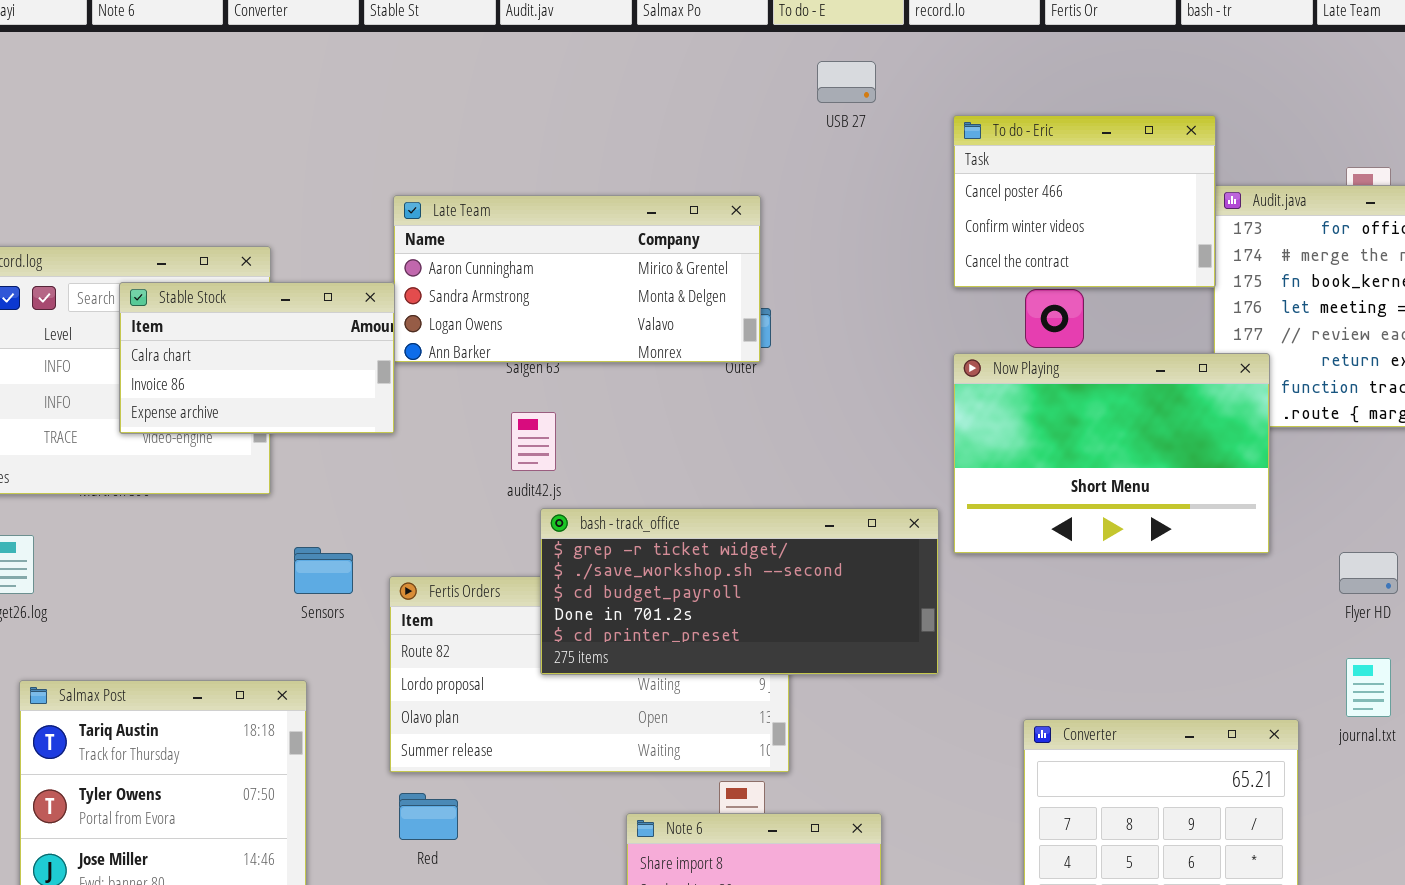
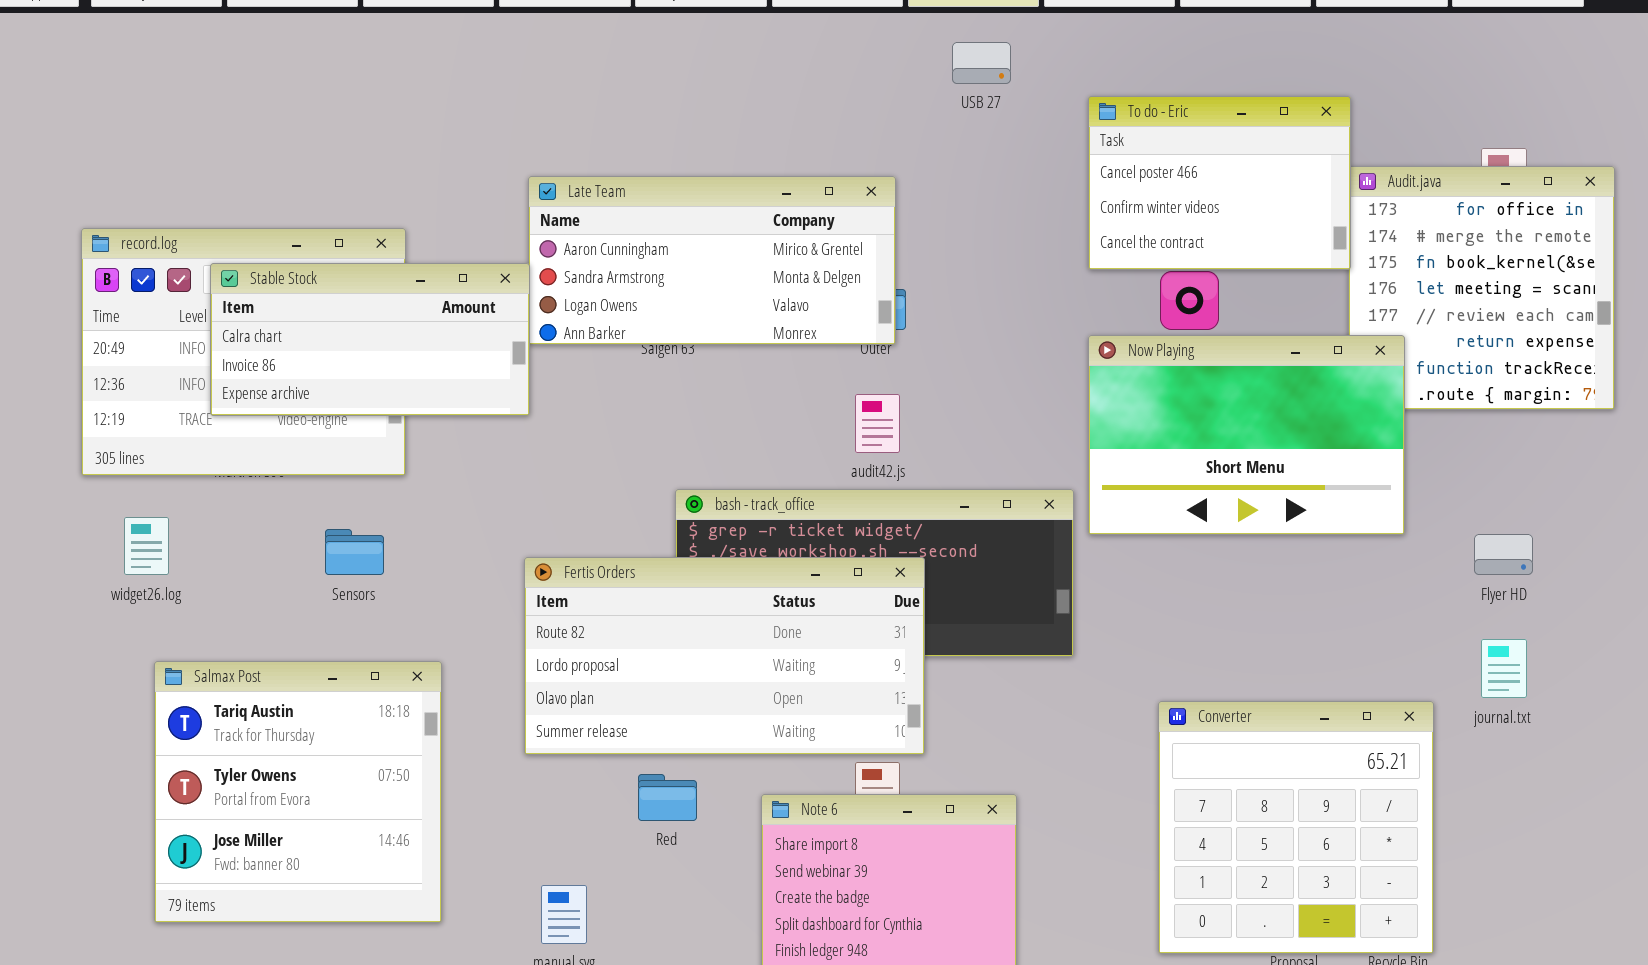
Stable Stock: [119,282,395,434] -> [210,263,530,416], resized
audit42.js: [511,412,556,471] -> [855,394,900,453], moved
Sensors: [294,547,353,594] -> [325,529,384,575], moved
Fertis Orders: [389,576,790,773] -> [524,557,925,755], raised
Red: [399,793,458,840] -> [638,774,697,821], moved

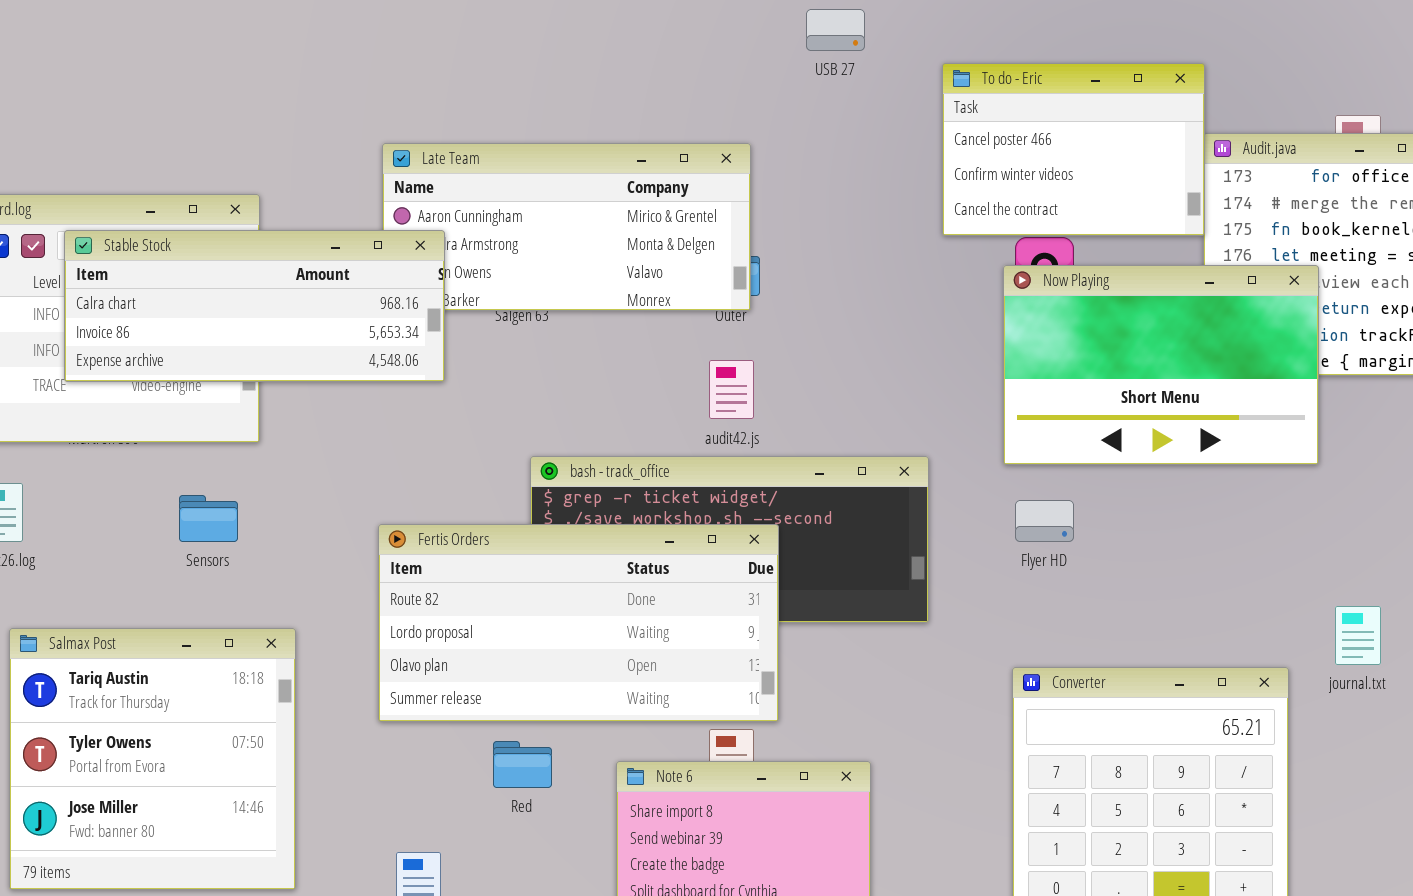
Stable Stock: [210,263,530,416] -> [64,230,445,382], resized
Now Playing: [1088,335,1405,535] -> [1003,265,1319,465], moved
Flyer HD: [1474,534,1533,575] -> [1015,500,1074,542], moved

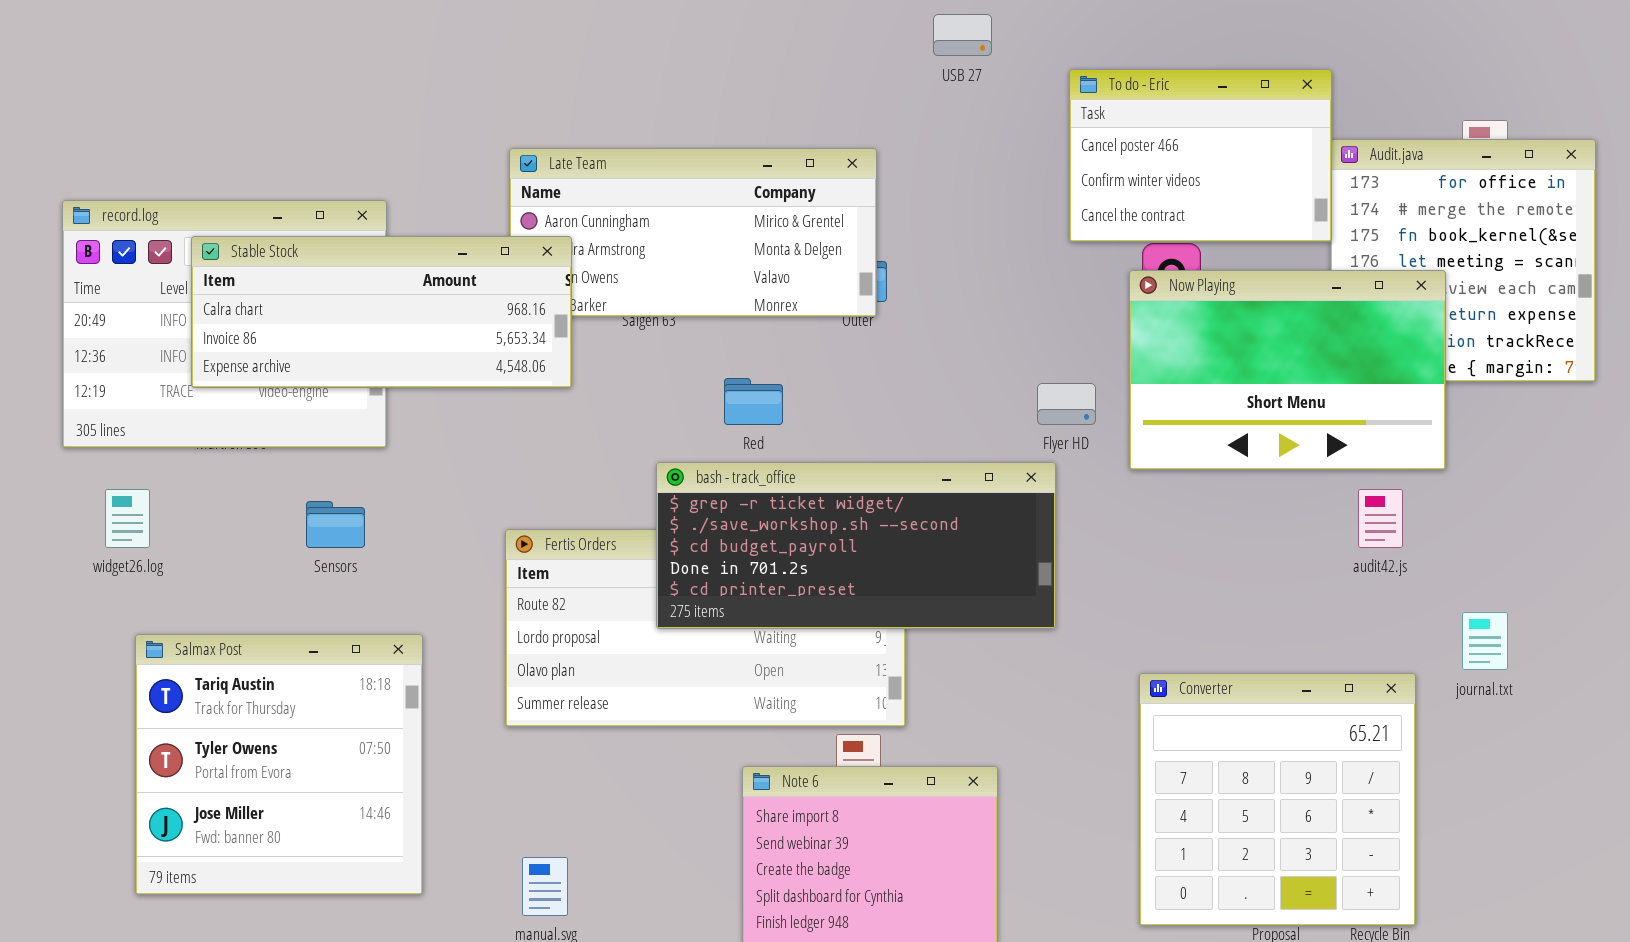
audit42.js: [709,360,754,419] -> [1358,489,1403,548], moved
bash - track_office: [530,456,929,623] -> [656,462,1056,629], raised
Flyer HD: [1015,500,1074,542] -> [1037,383,1096,425], moved
Red: [493,741,552,788] -> [724,378,783,425], moved

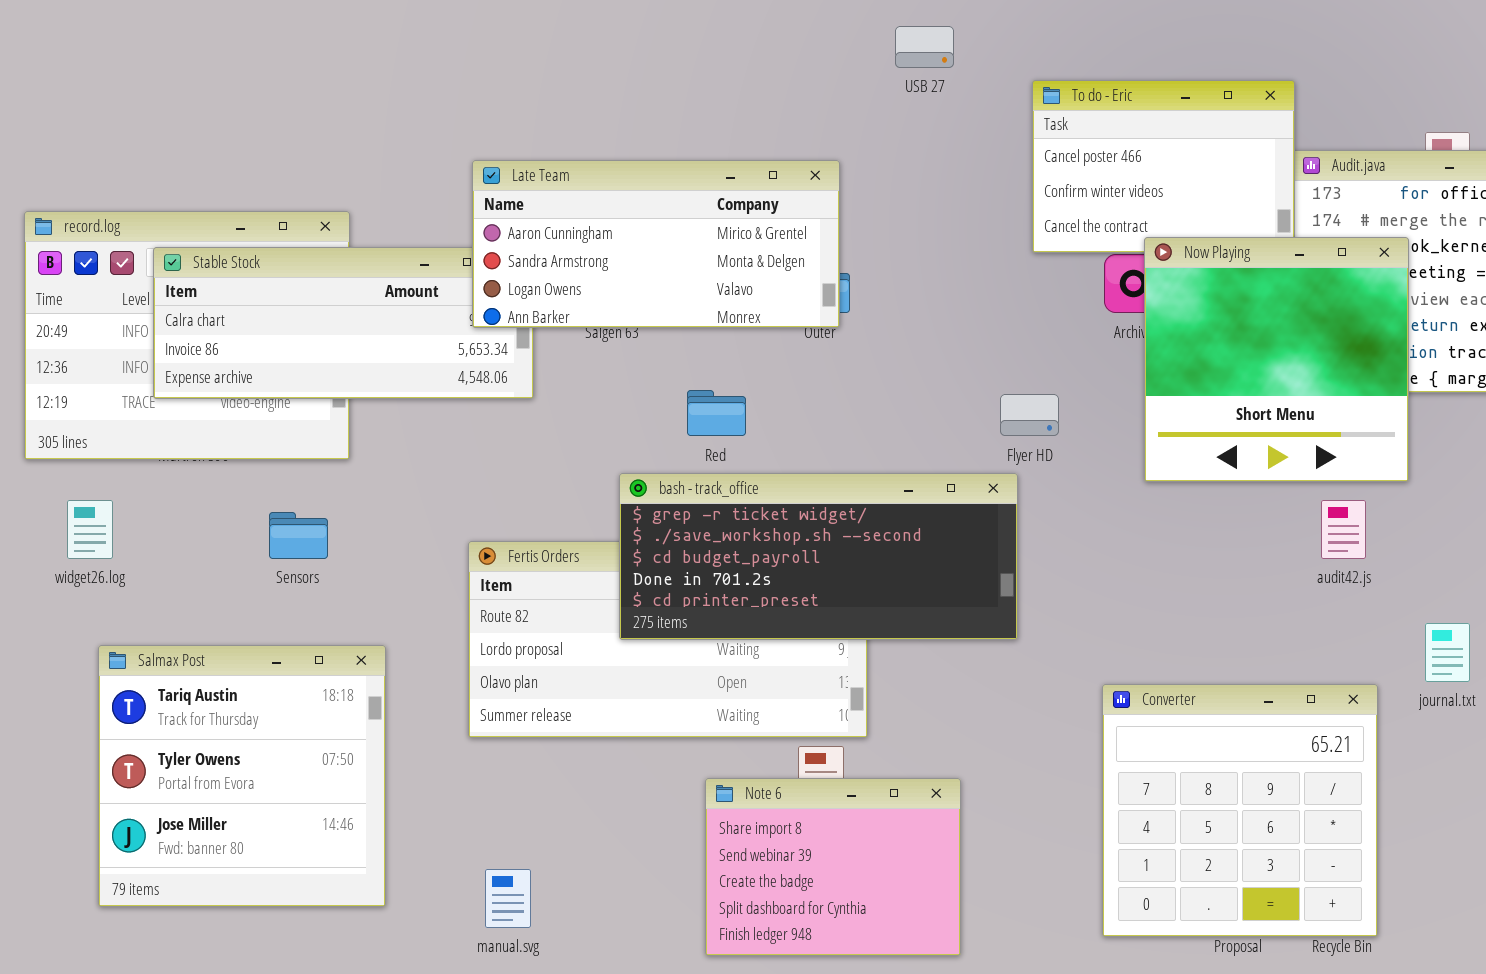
Late Team: [509,148,877,317] -> [472,160,840,328], raised
Now Playing: [1129,270,1446,470] -> [1144,237,1409,482], resized

